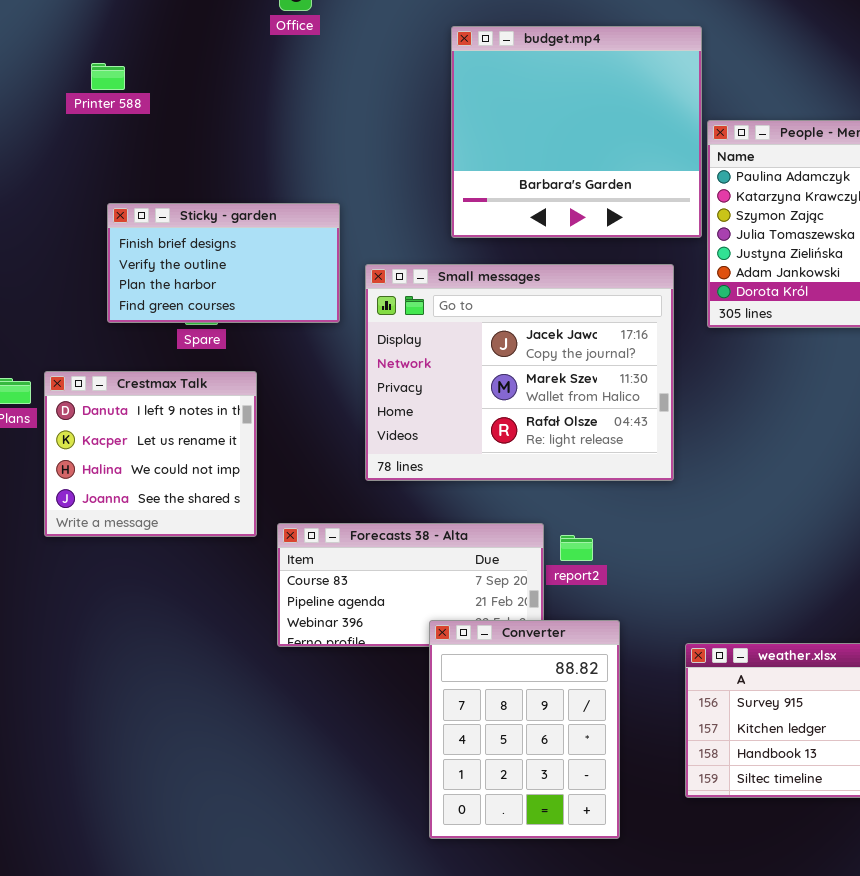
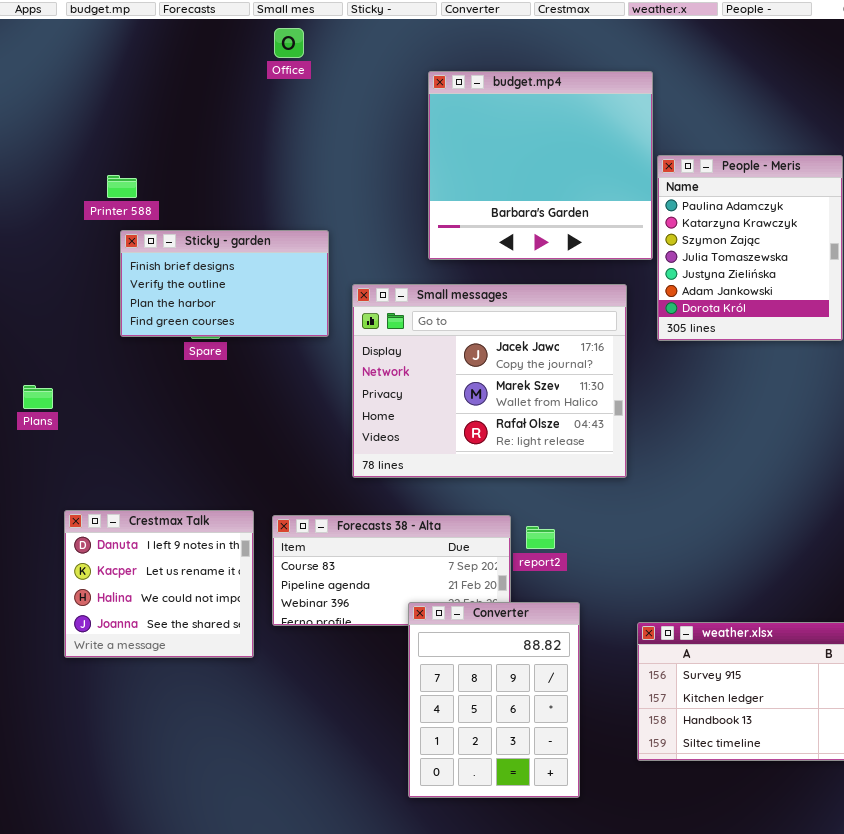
Printer 588: [91,63,125,90] -> [107,175,137,198], moved
Crestmax Talk: [44,371,257,537] -> [64,510,254,658], moved

